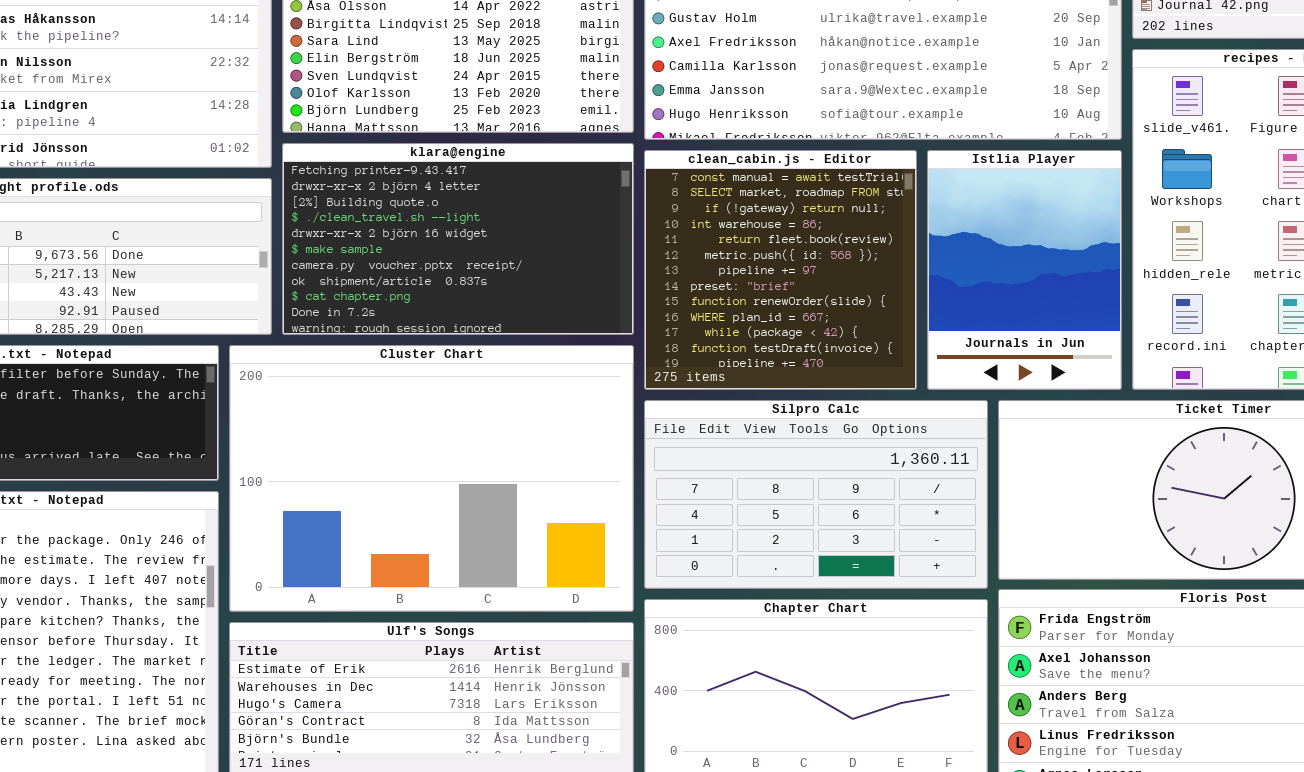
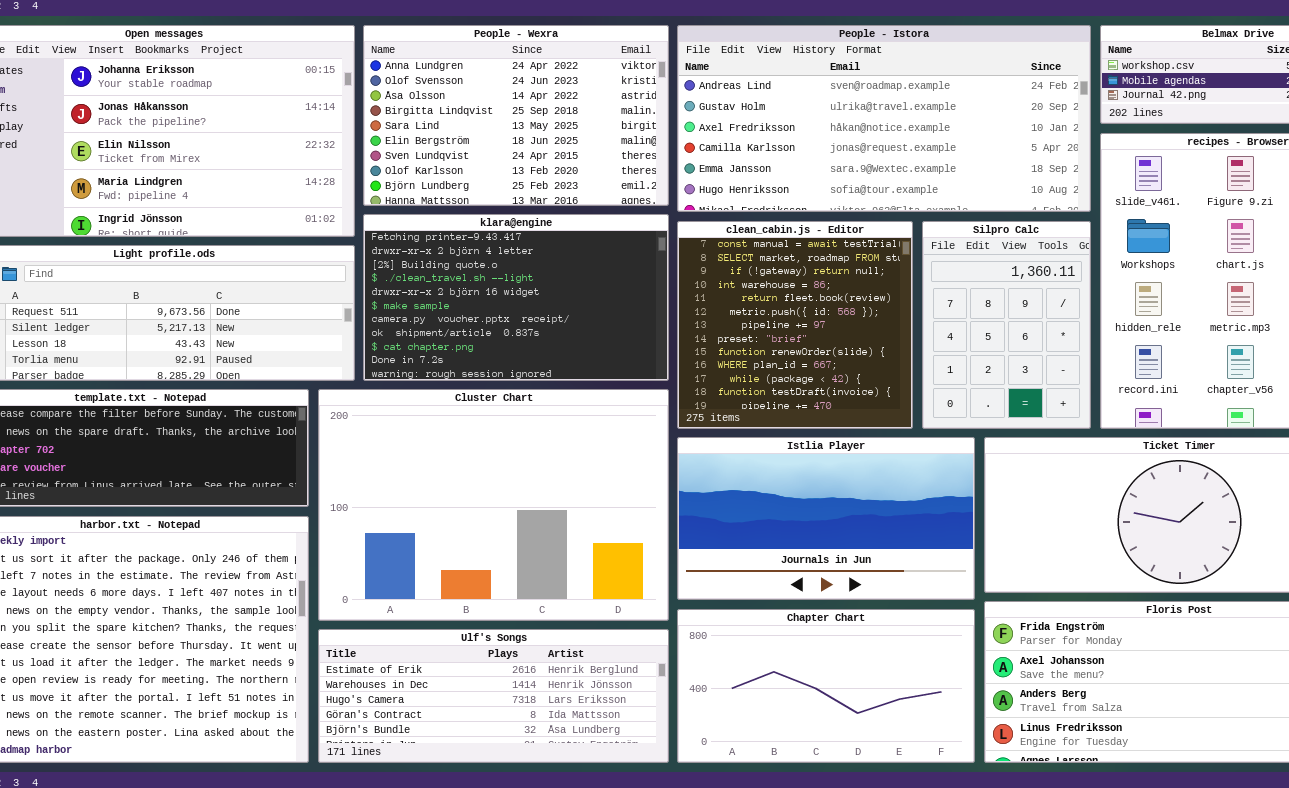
Istlia Player: [927,150,1122,390] -> [677,437,975,600], moved, resized
Silpro Calc: [644,400,988,589] -> [922,221,1091,429], moved, resized

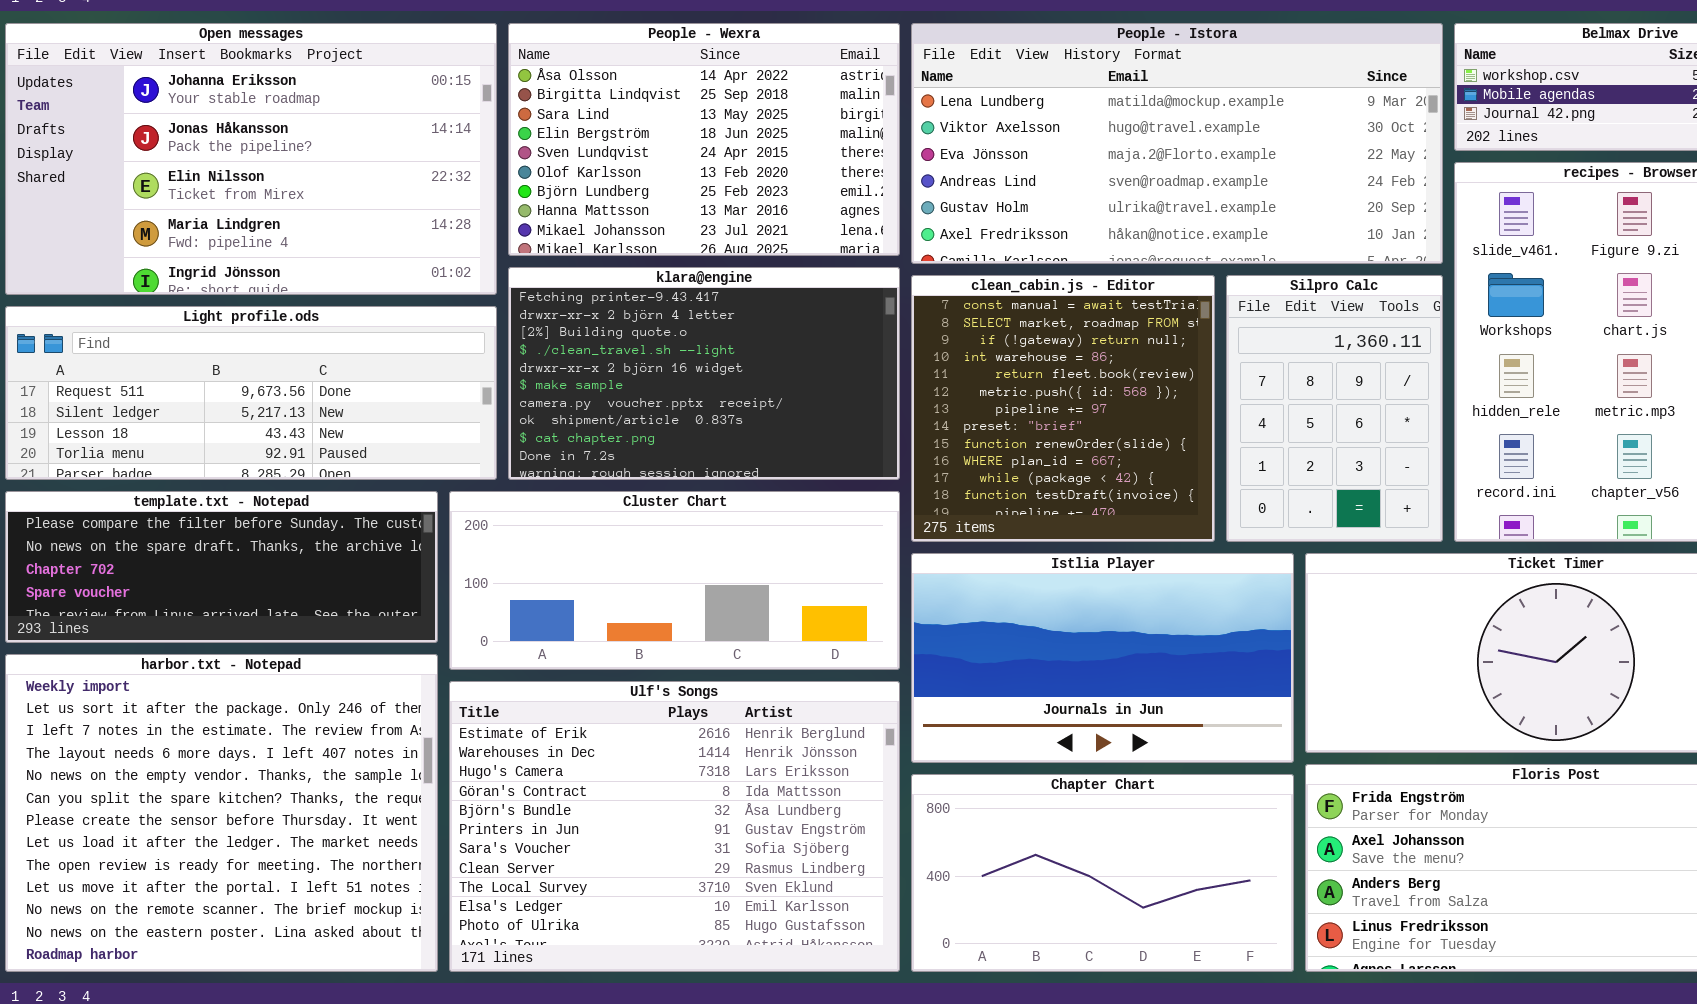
People - Wexra: [363,25,669,206] -> [508,23,900,256], scrolled down 2 rows
People - Istora: [677,25,1091,212] -> [911,23,1443,264], scrolled up 3 rows
Cluster Chart: [318,389,669,621] -> [449,491,900,670], resized
Ulf's Songs: [318,629,669,763] -> [449,681,900,972], resized

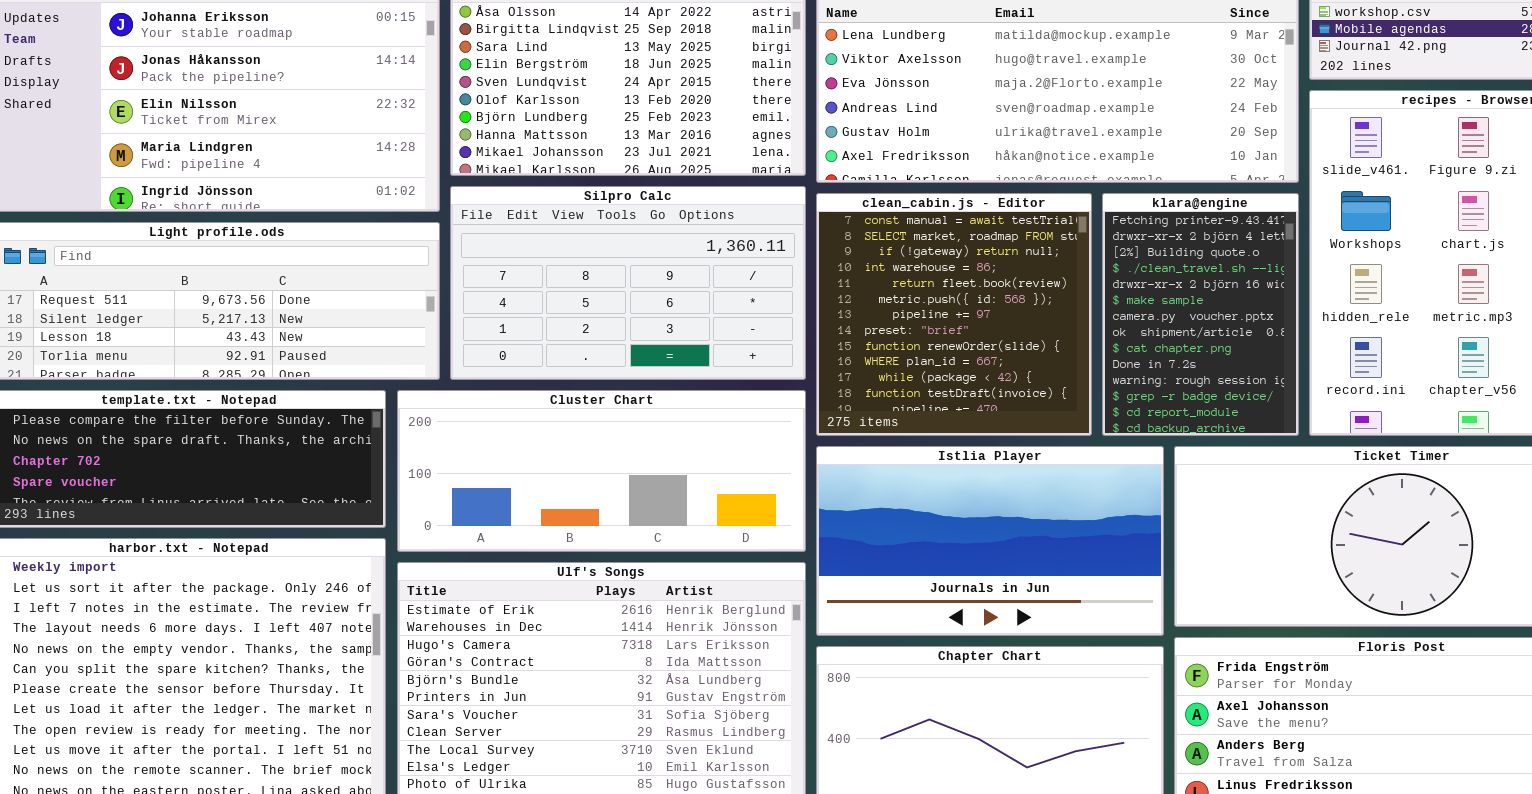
klara@engine: [508,267,900,480] -> [1102,193,1299,436], moved, resized
Silpro Calc: [1226,275,1443,542] -> [450,186,806,380], moved, resized

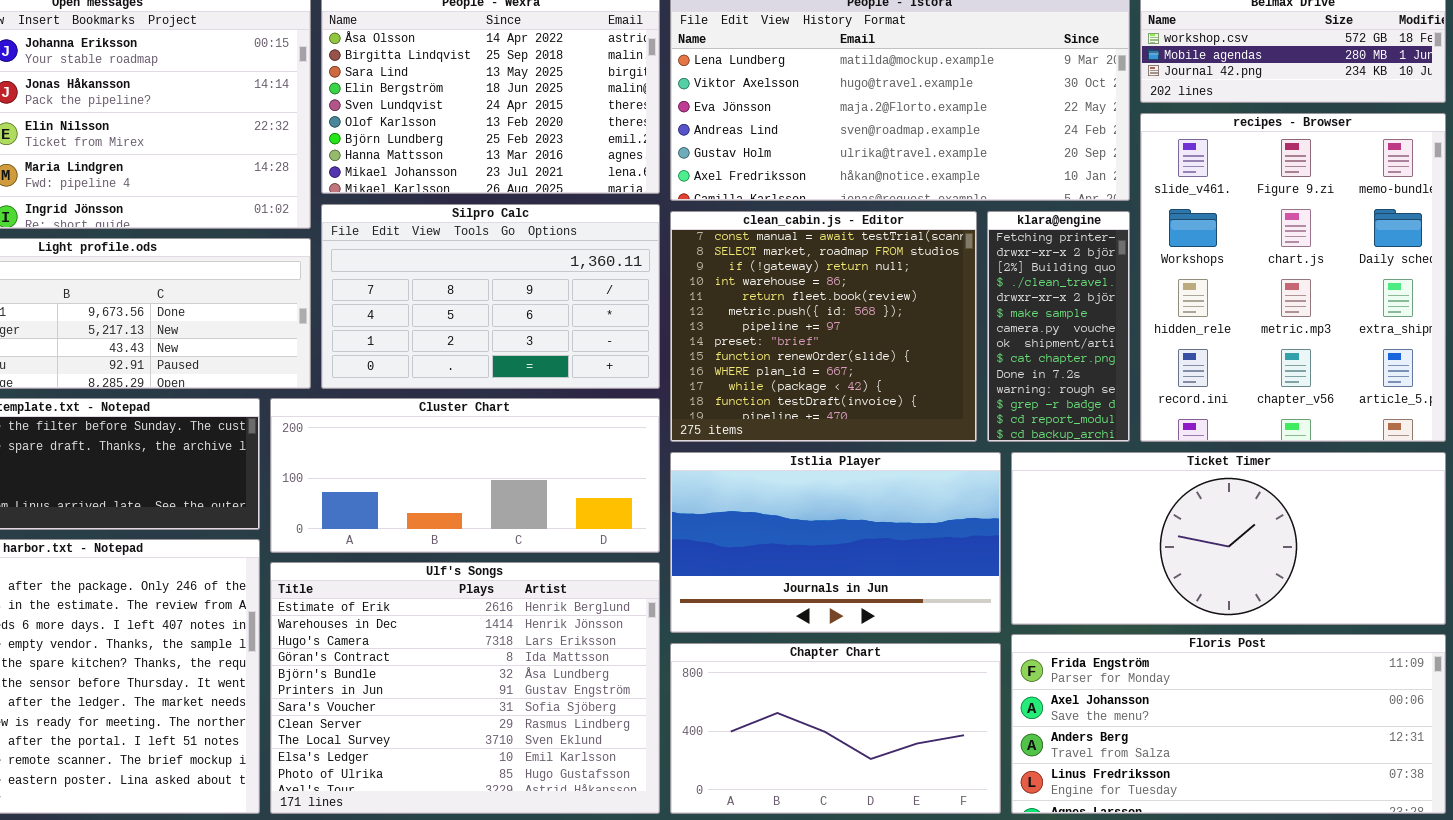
clean_cabin.js - Editor: [816,193,1092,436] -> [670,211,977,442], resized
klara@engine: [1102,193,1299,436] -> [987,211,1130,442], resized

